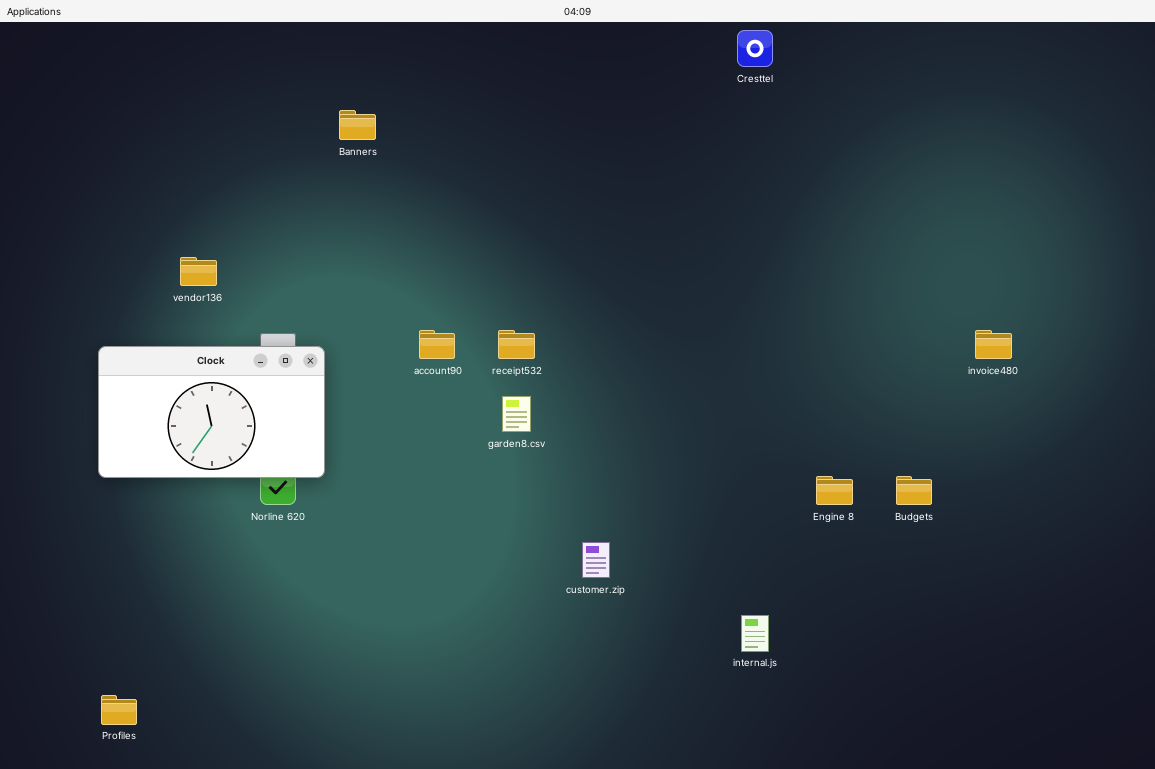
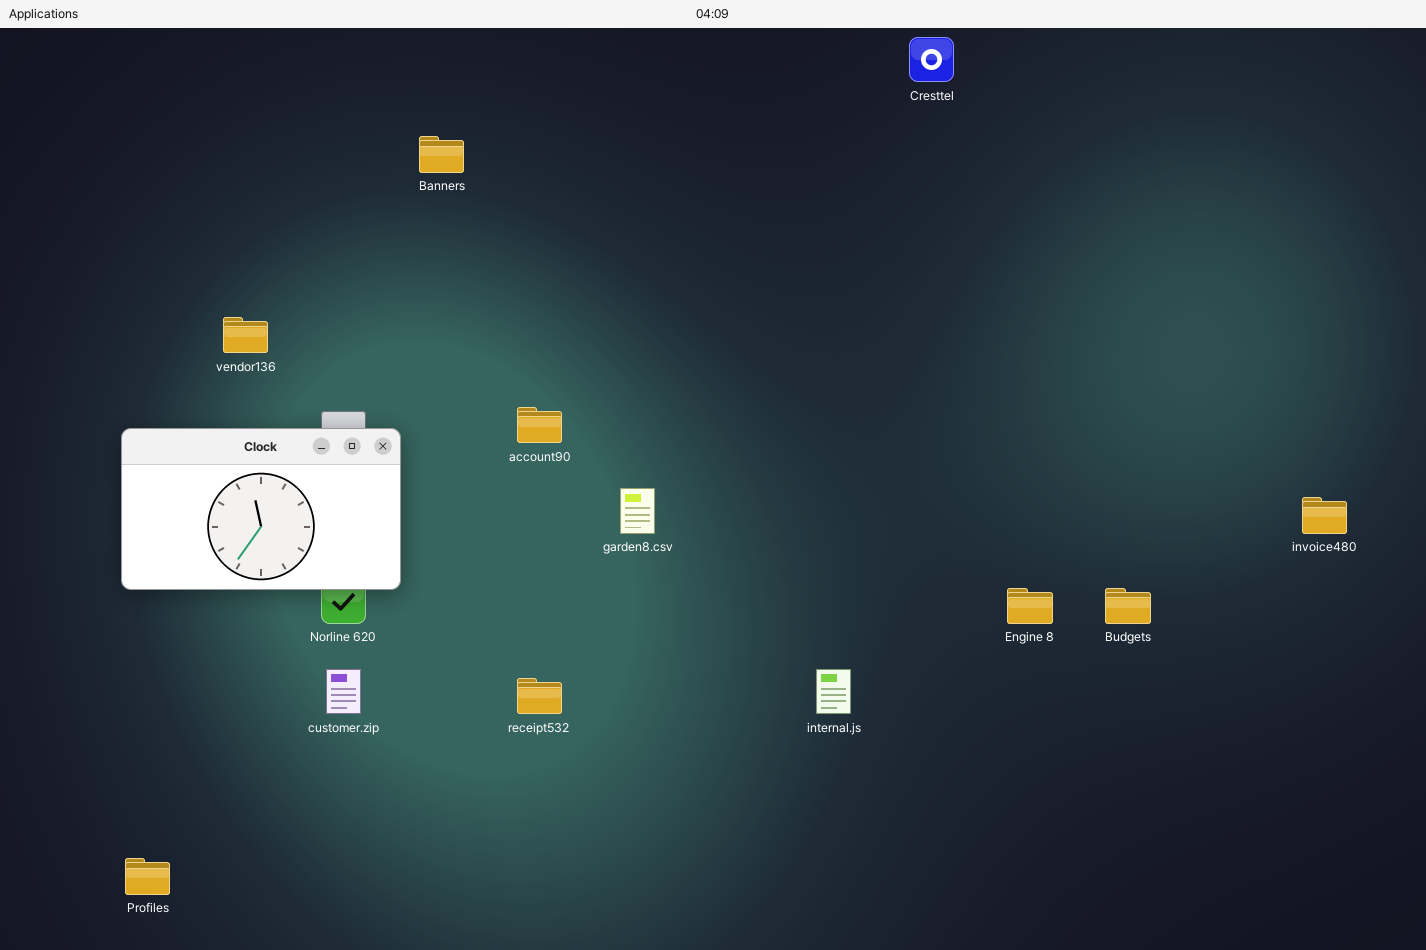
receipt532: [498,330,535,359] -> [517,678,562,714], moved
invoice480: [975,330,1012,359] -> [1302,497,1347,534], moved
customer.zip: [582,542,610,578] -> [326,669,361,714], moved
internal.js: [741,615,769,652] -> [816,669,851,714], moved

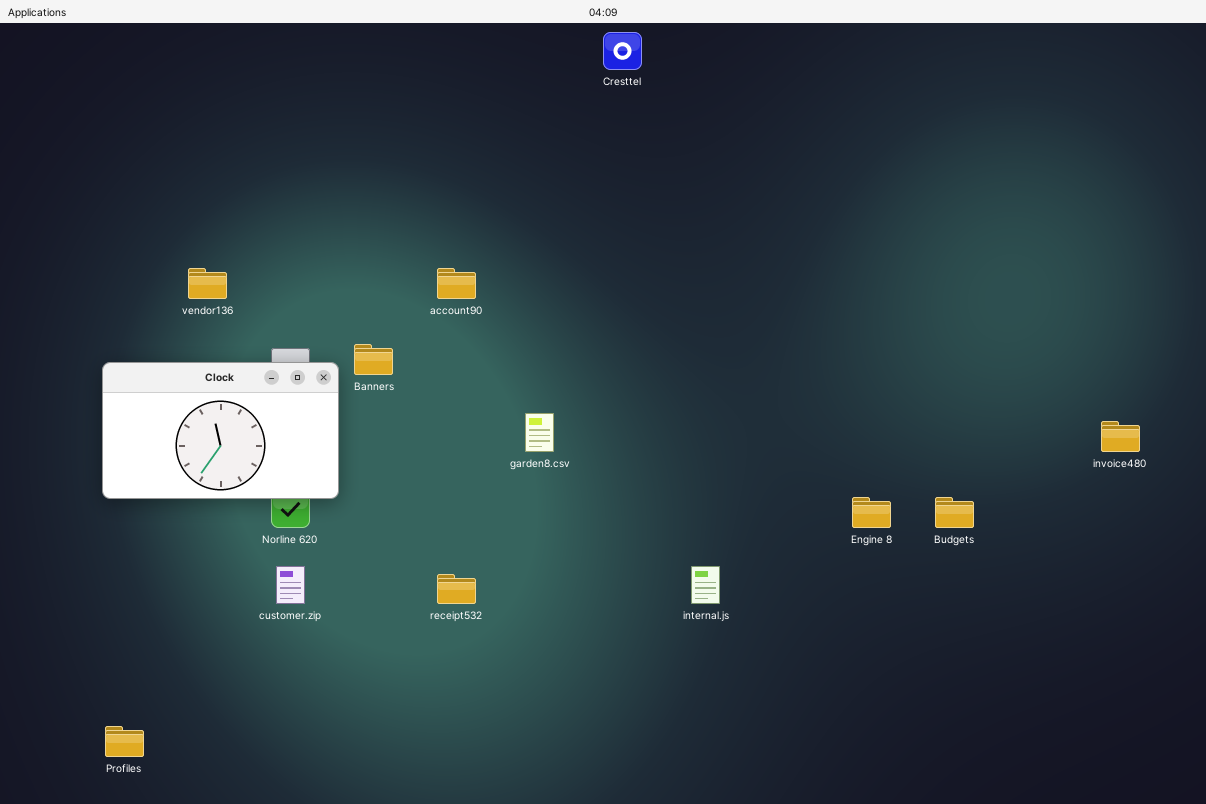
Cresttel: [909,37,954,82] -> [603,32,642,70], moved
Banners: [419,136,464,173] -> [354,344,393,375], moved
account90: [517,407,562,443] -> [437,268,476,299], moved

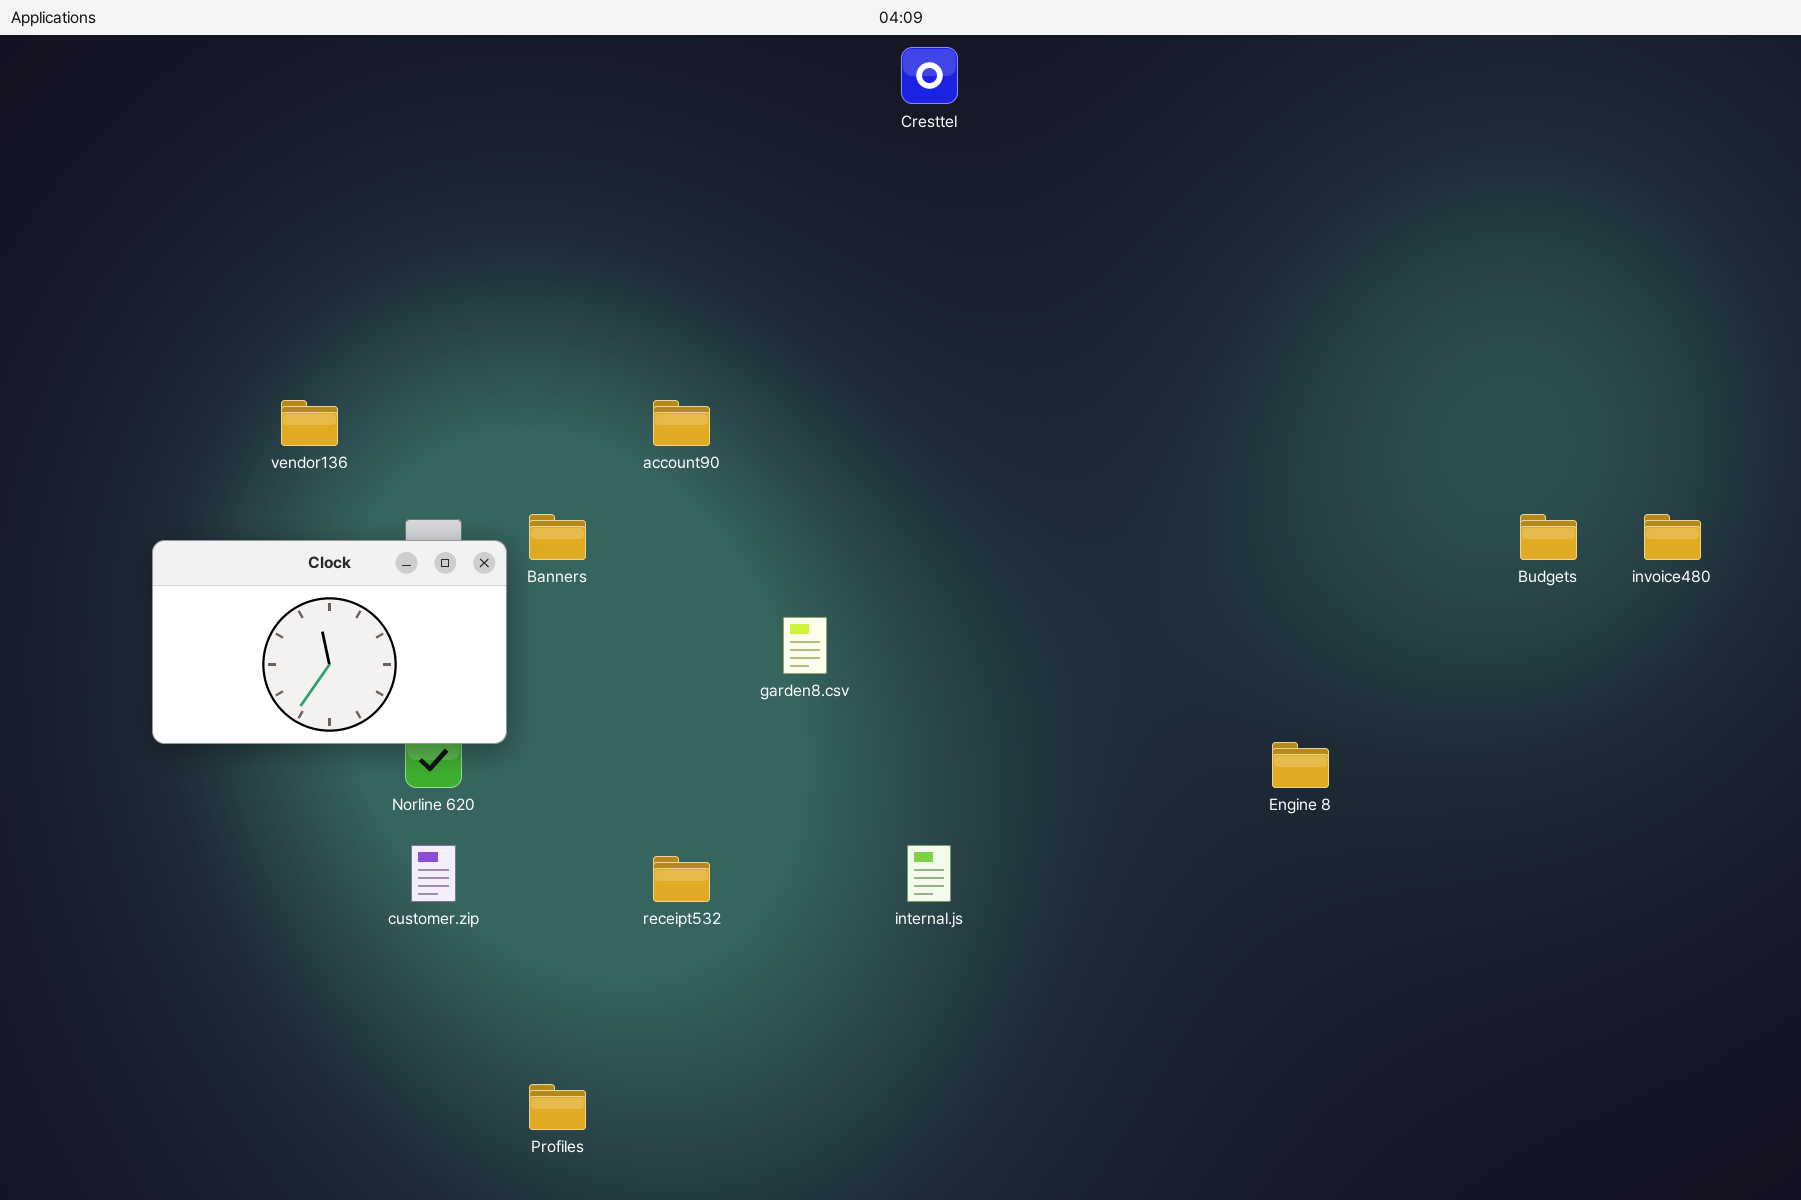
invoice480: [1101,421,1140,452] -> [1644,514,1701,560], moved
Budgets: [935,497,974,528] -> [1520,514,1577,560], moved
internal.js: [691,566,720,604] -> [907,845,951,902], moved
Profiles: [105,726,144,757] -> [529,1084,586,1130], moved

